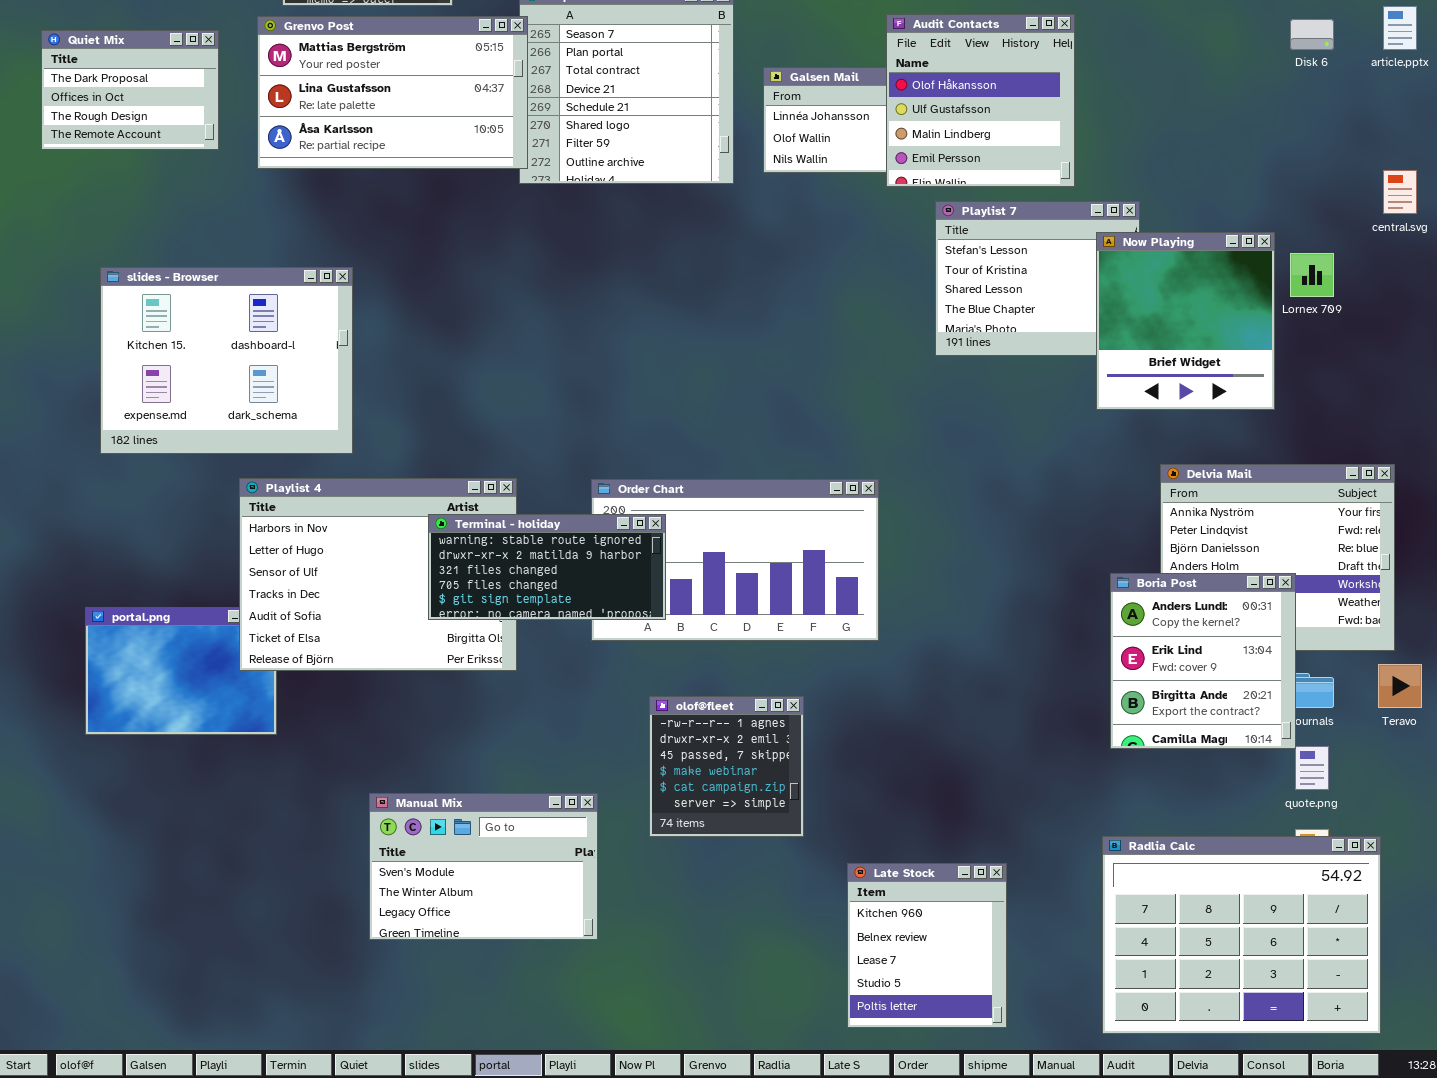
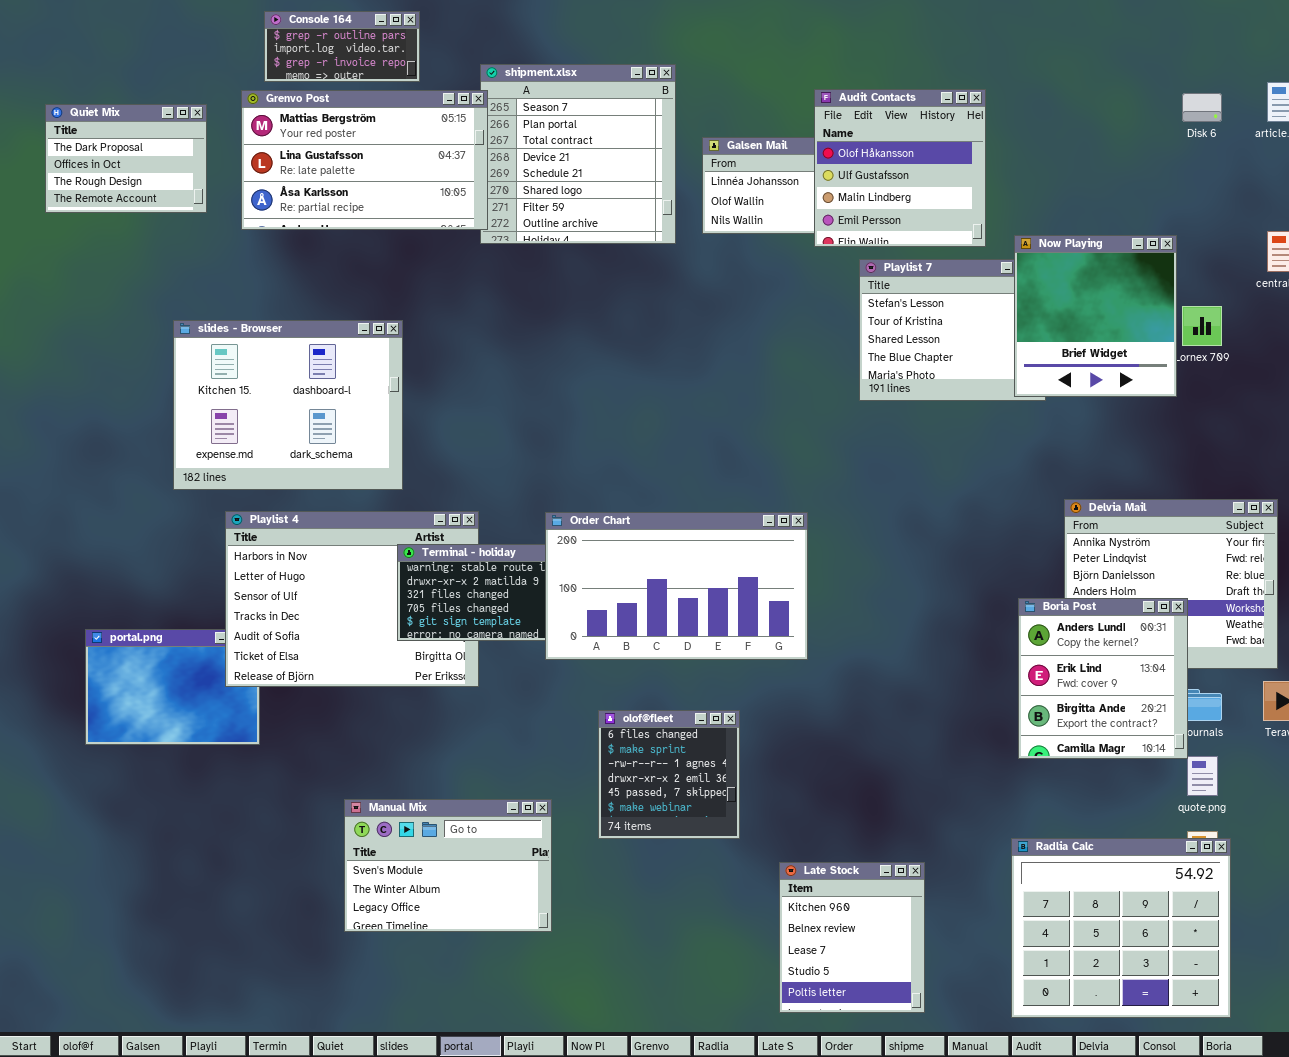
Now Playing: [1096,232,1275,410] -> [1014,235,1177,397], moved
slides - Browser: [100,267,353,454] -> [173,320,403,490], moved
Order Chart: [591,479,879,641] -> [545,512,808,660], raised
olof@fleet: [649,696,804,837] -> [598,710,740,839], scrolled up 2 rows
Radlia Calc: [1102,836,1381,1034] -> [1011,838,1231,1018], resized

